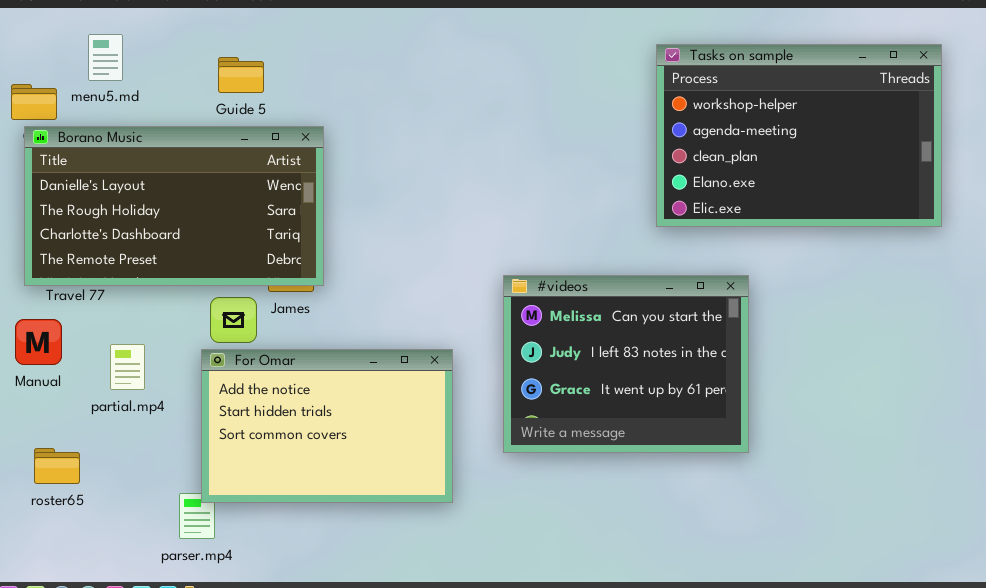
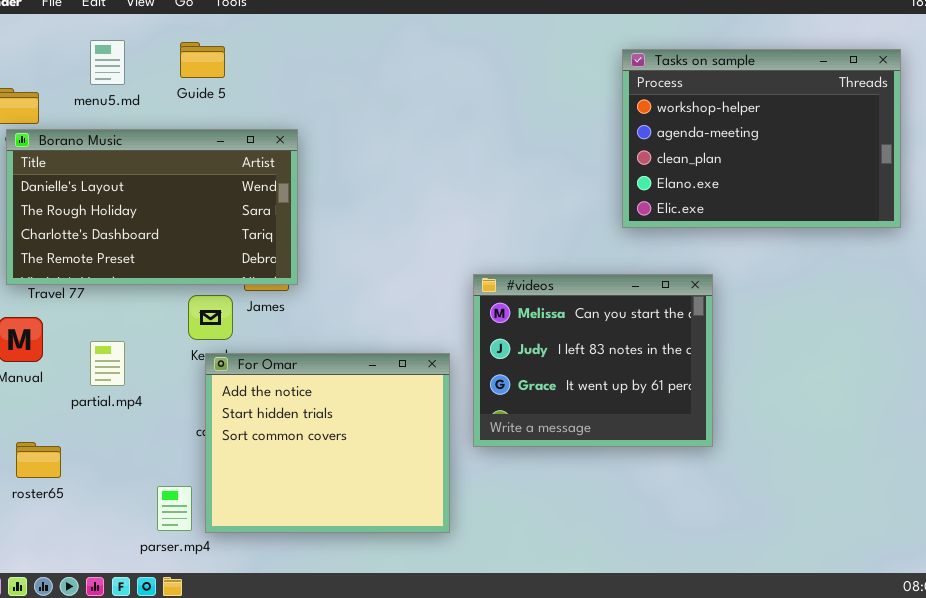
menu5.md: [88,34,123,81] -> [90,40,125,85], moved
Guide 5: [218,57,264,93] -> [180,42,225,78], moved
For Omar: [201,349,453,503] -> [205,353,450,533], moved, resized

